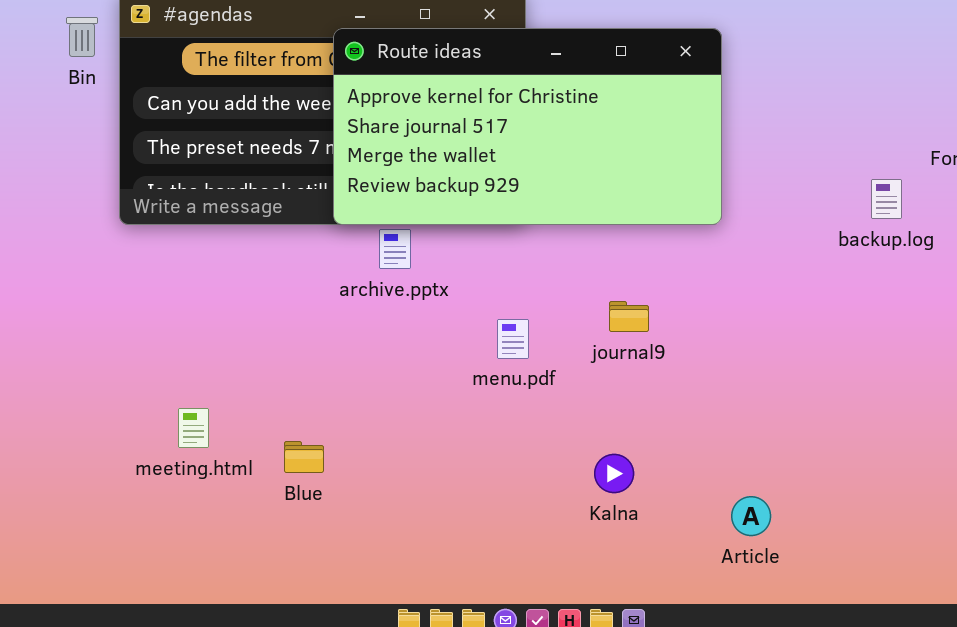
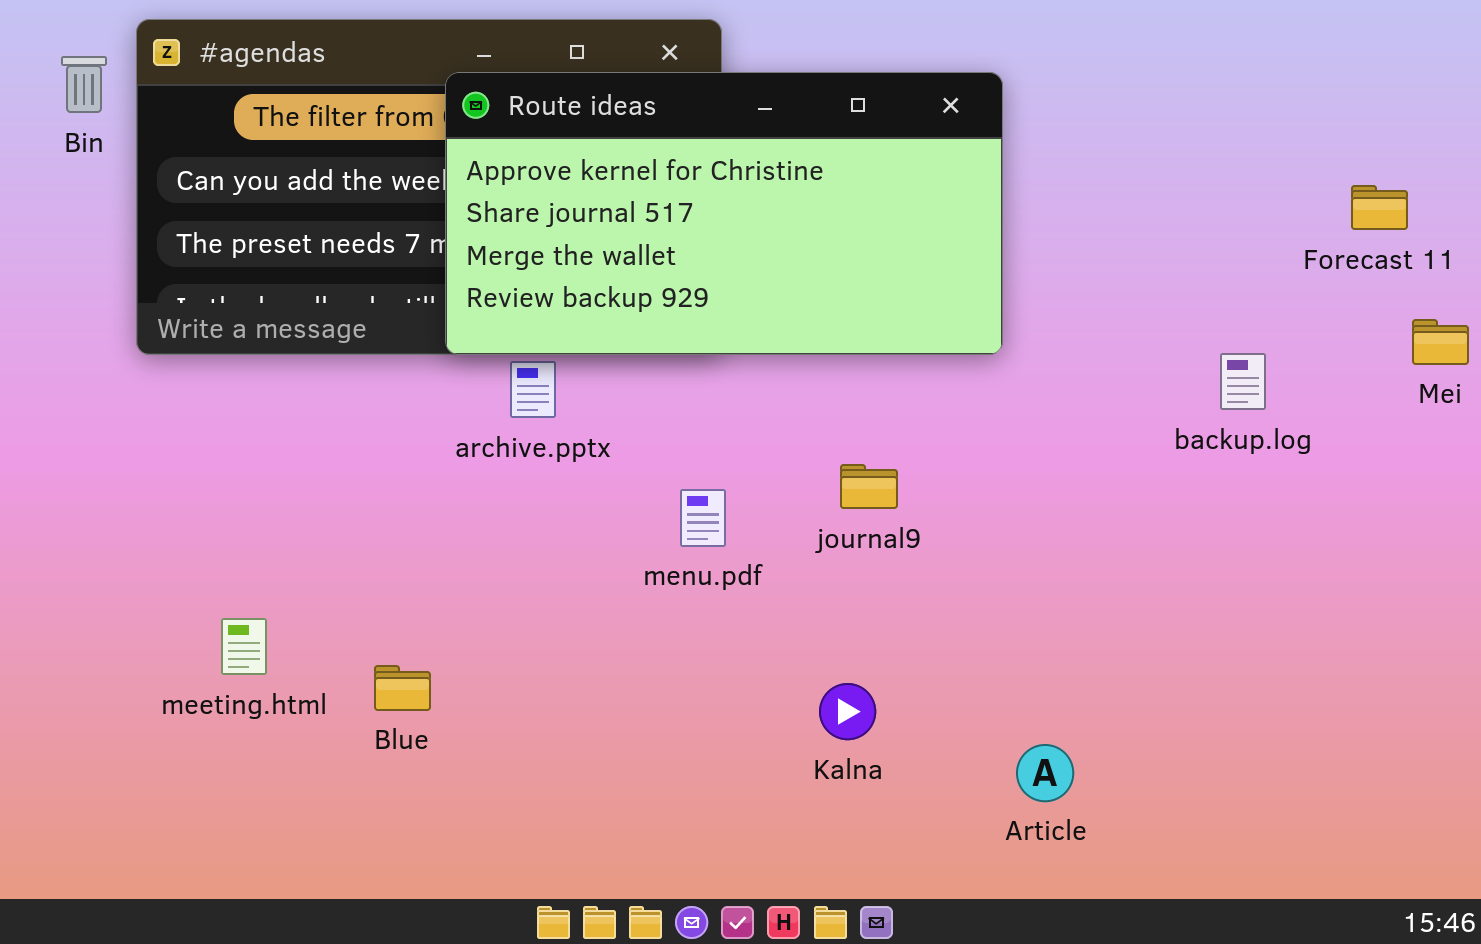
backup.log: [871,179,902,219] -> [1220,353,1266,410], moved

